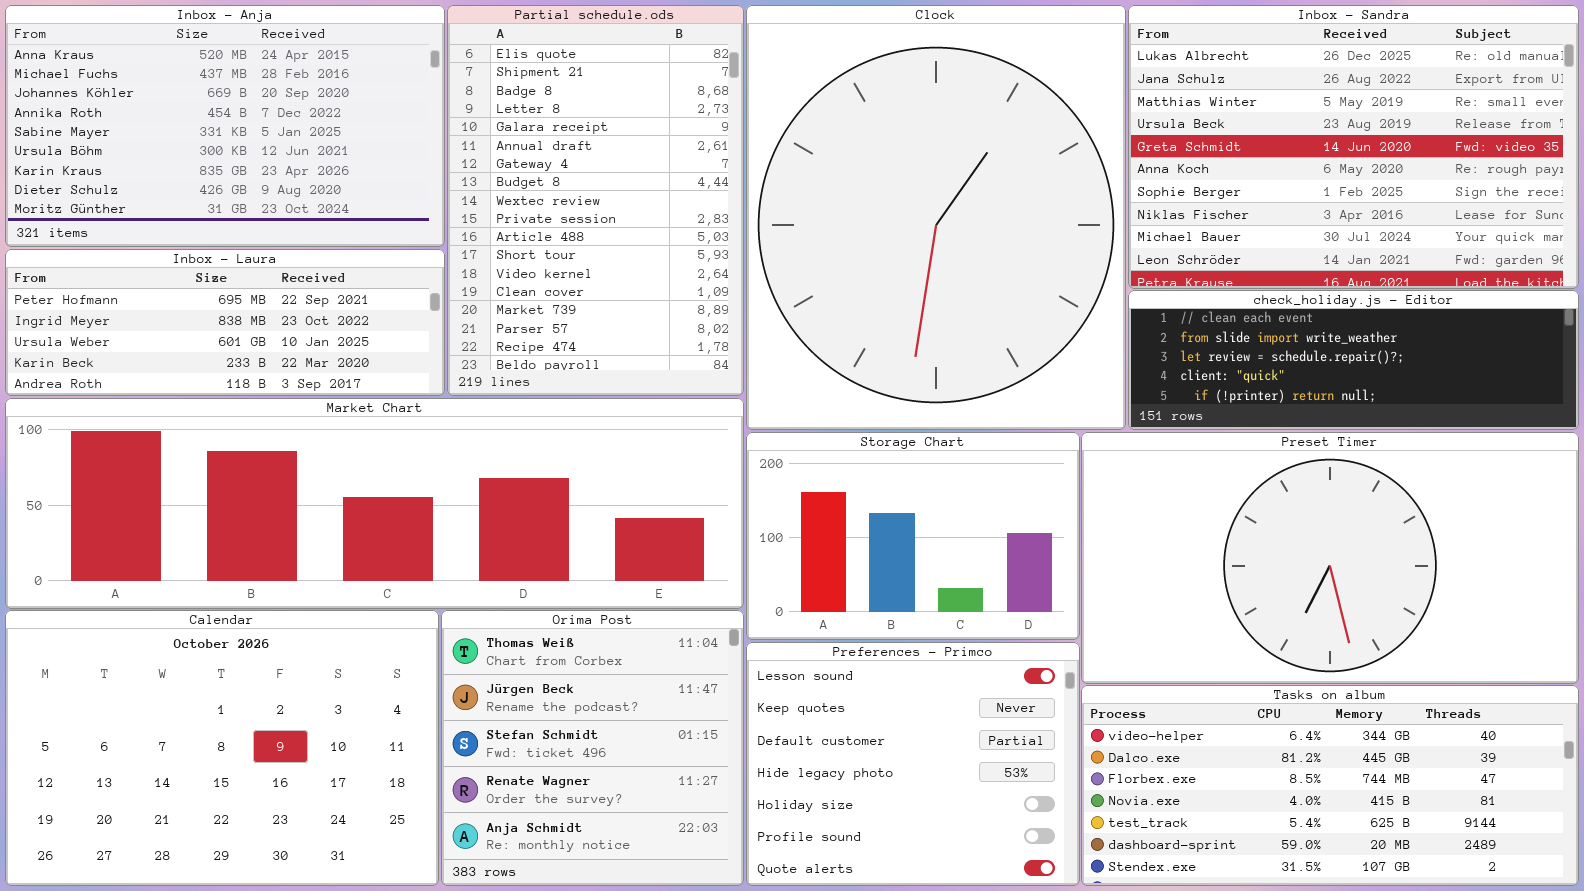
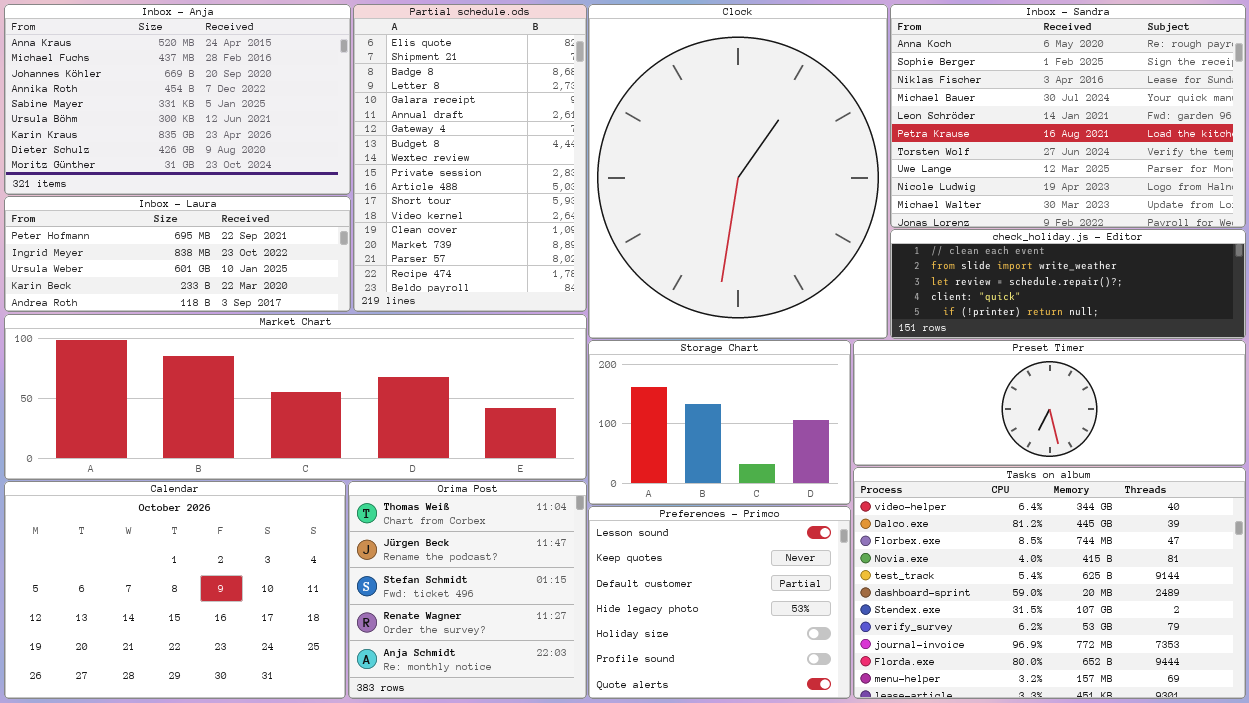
Inbox - Sandra: [1128,5,1579,289] -> [890,4,1246,228], scrolled down 5 rows
Preset Timer: [1081,432,1579,684] -> [853,340,1246,466], resized
Tasks on album: [1081,685,1579,886] -> [853,467,1246,699], resized

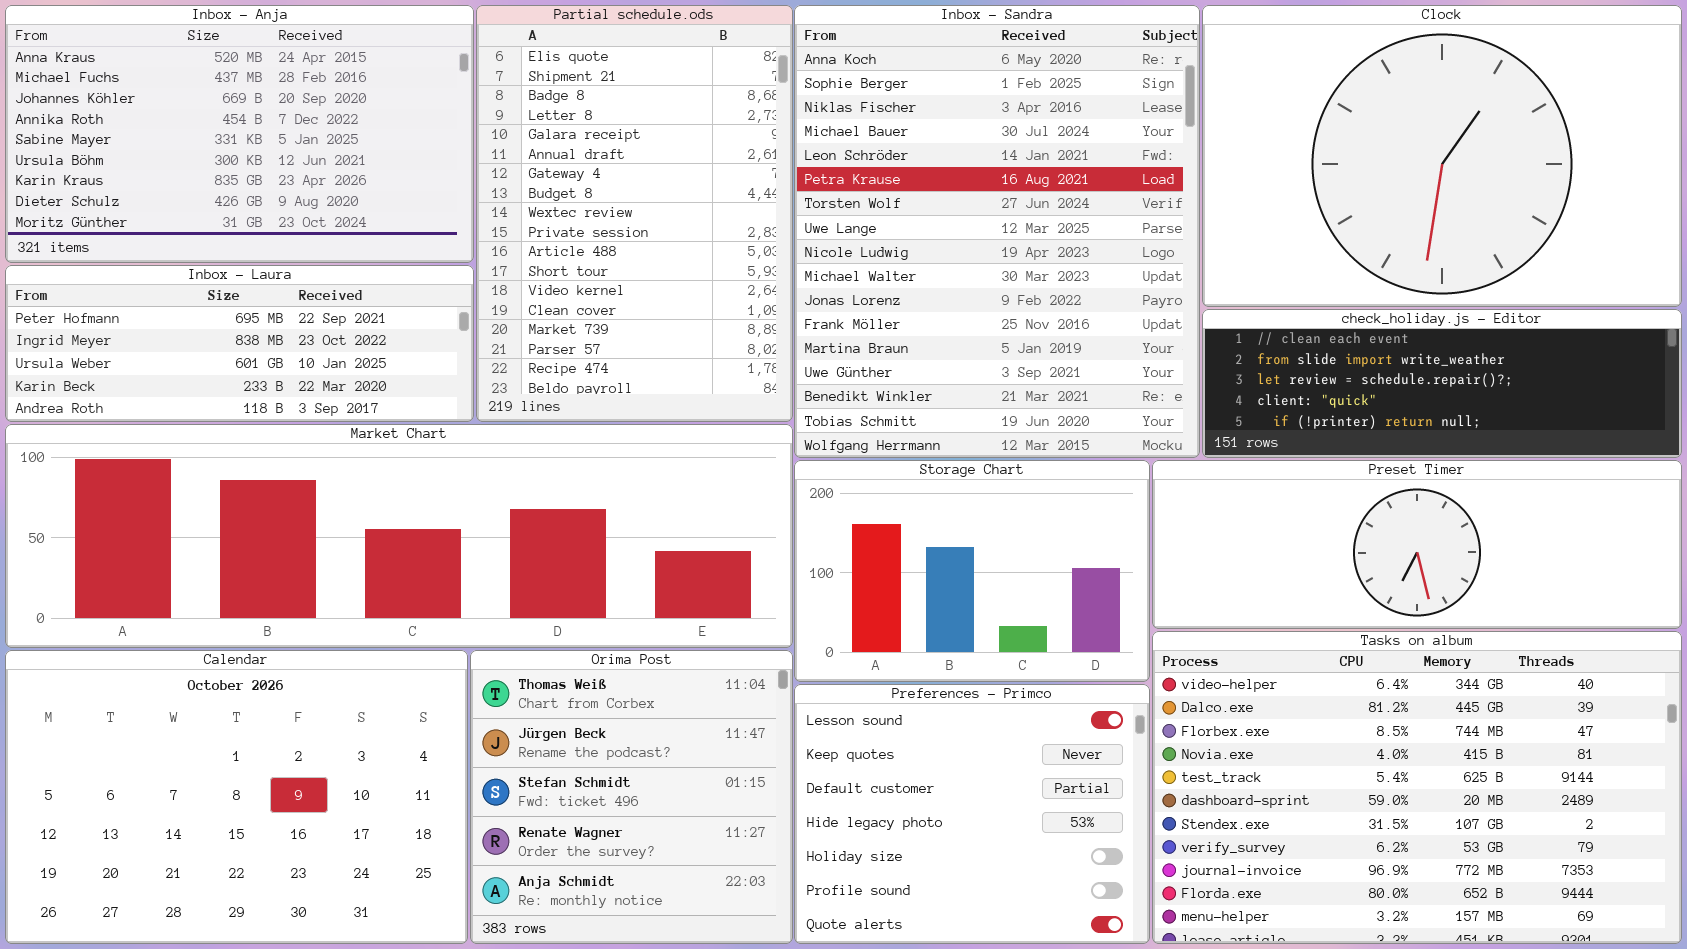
Clock: [588,4,888,339] -> [1202,5,1682,307], moved, resized
Inbox - Sandra: [890,4,1246,228] -> [794,5,1200,458], moved, resized

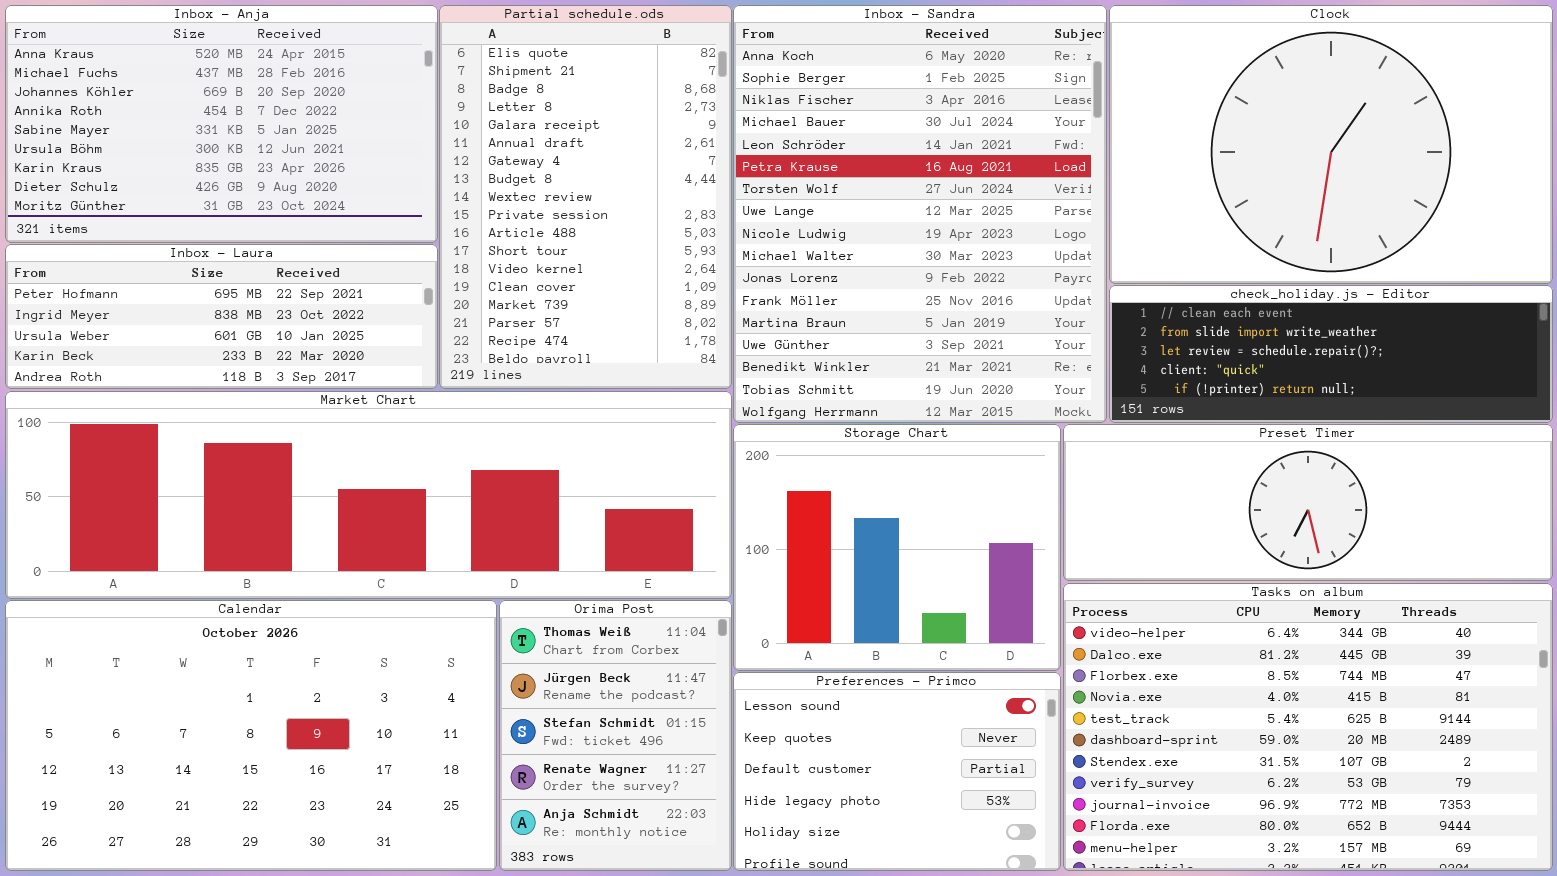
Storage Chart: [794,460,1150,682] -> [733,424,1061,671], resized
Calendar: [5,650,468,944] -> [5,600,497,871], resized
Orima Post: [470,650,793,944] -> [499,600,732,871], resized
Preferences - Primco: [794,684,1150,944] -> [733,672,1061,871], resized

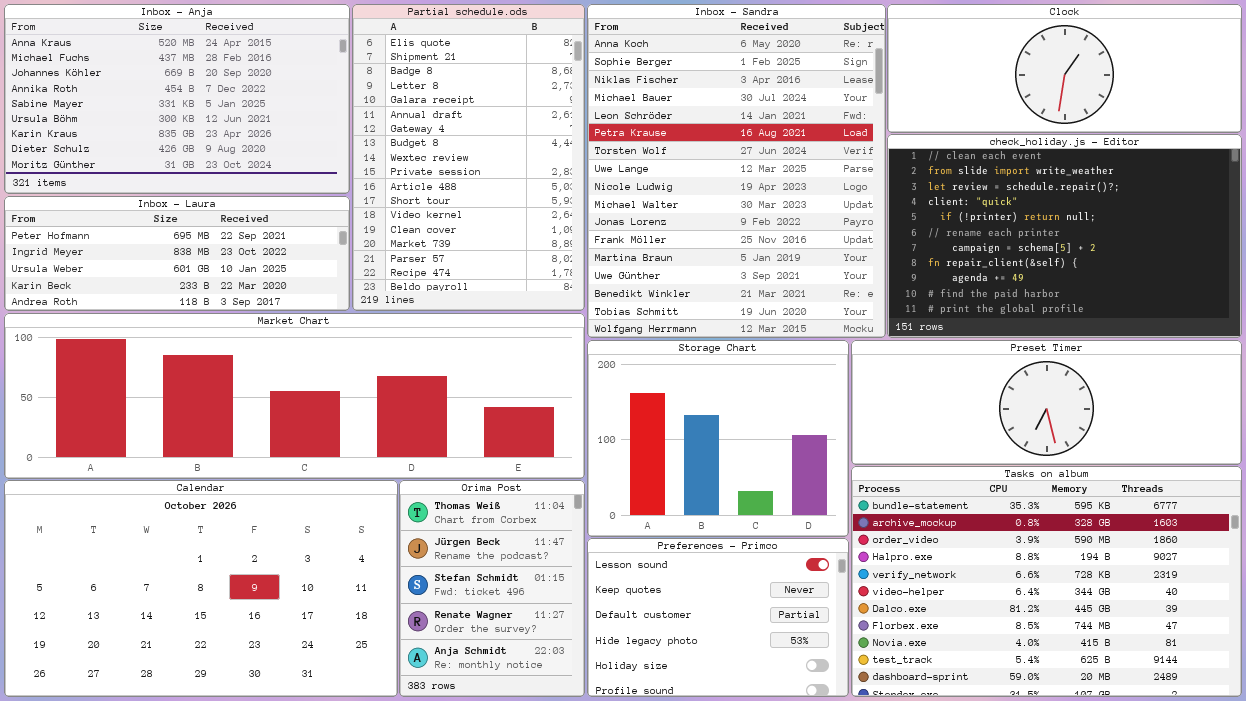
Clock: [1109,5,1553,284] -> [887,4,1242,133], resized
check_holiday.js - Editor: [1109,285,1553,423] -> [887,134,1242,338], resized
Tasks on album: [1063,583,1553,871] -> [851,466,1242,697], scrolled up 5 rows

